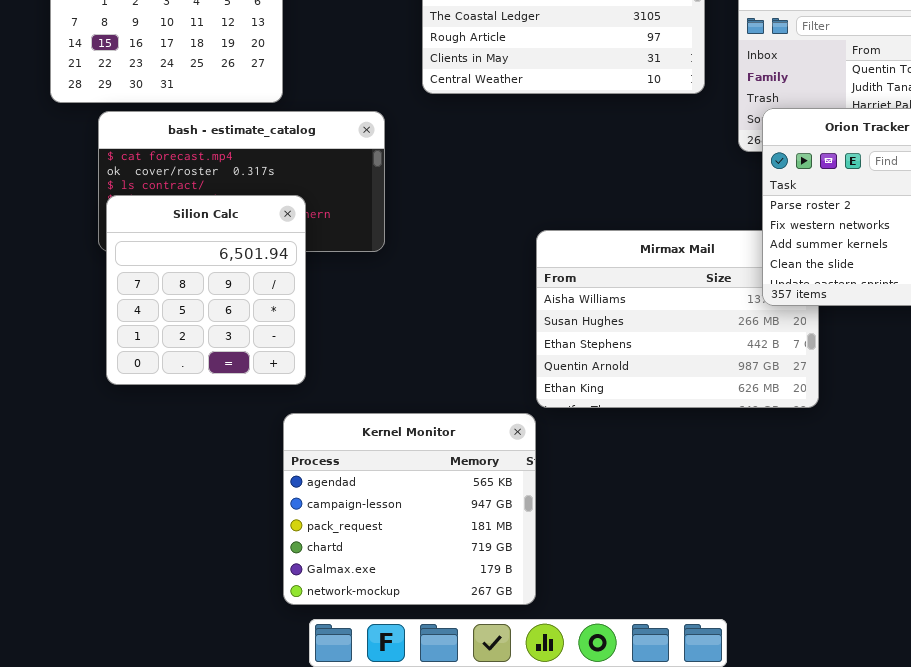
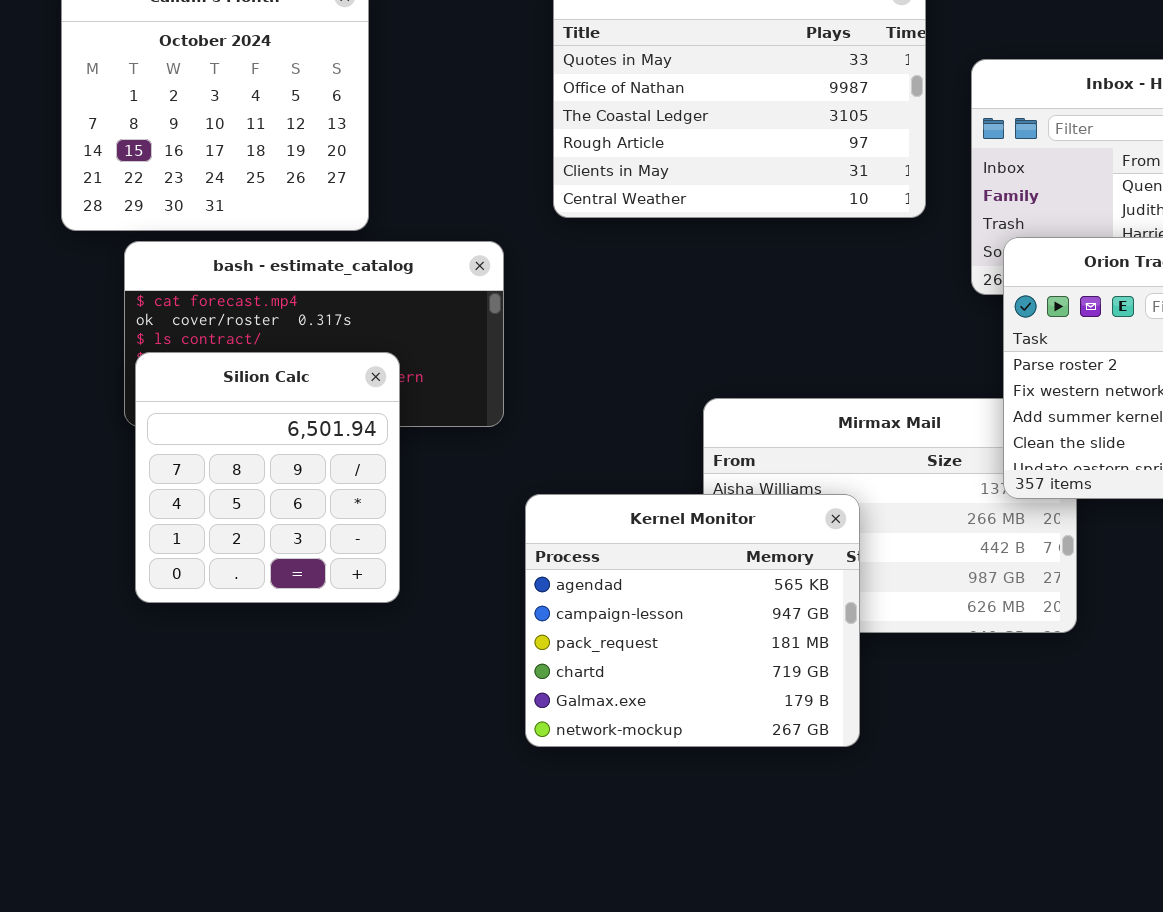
Kernel Monitor: [283,413,536,605] -> [525,494,860,747], moved

